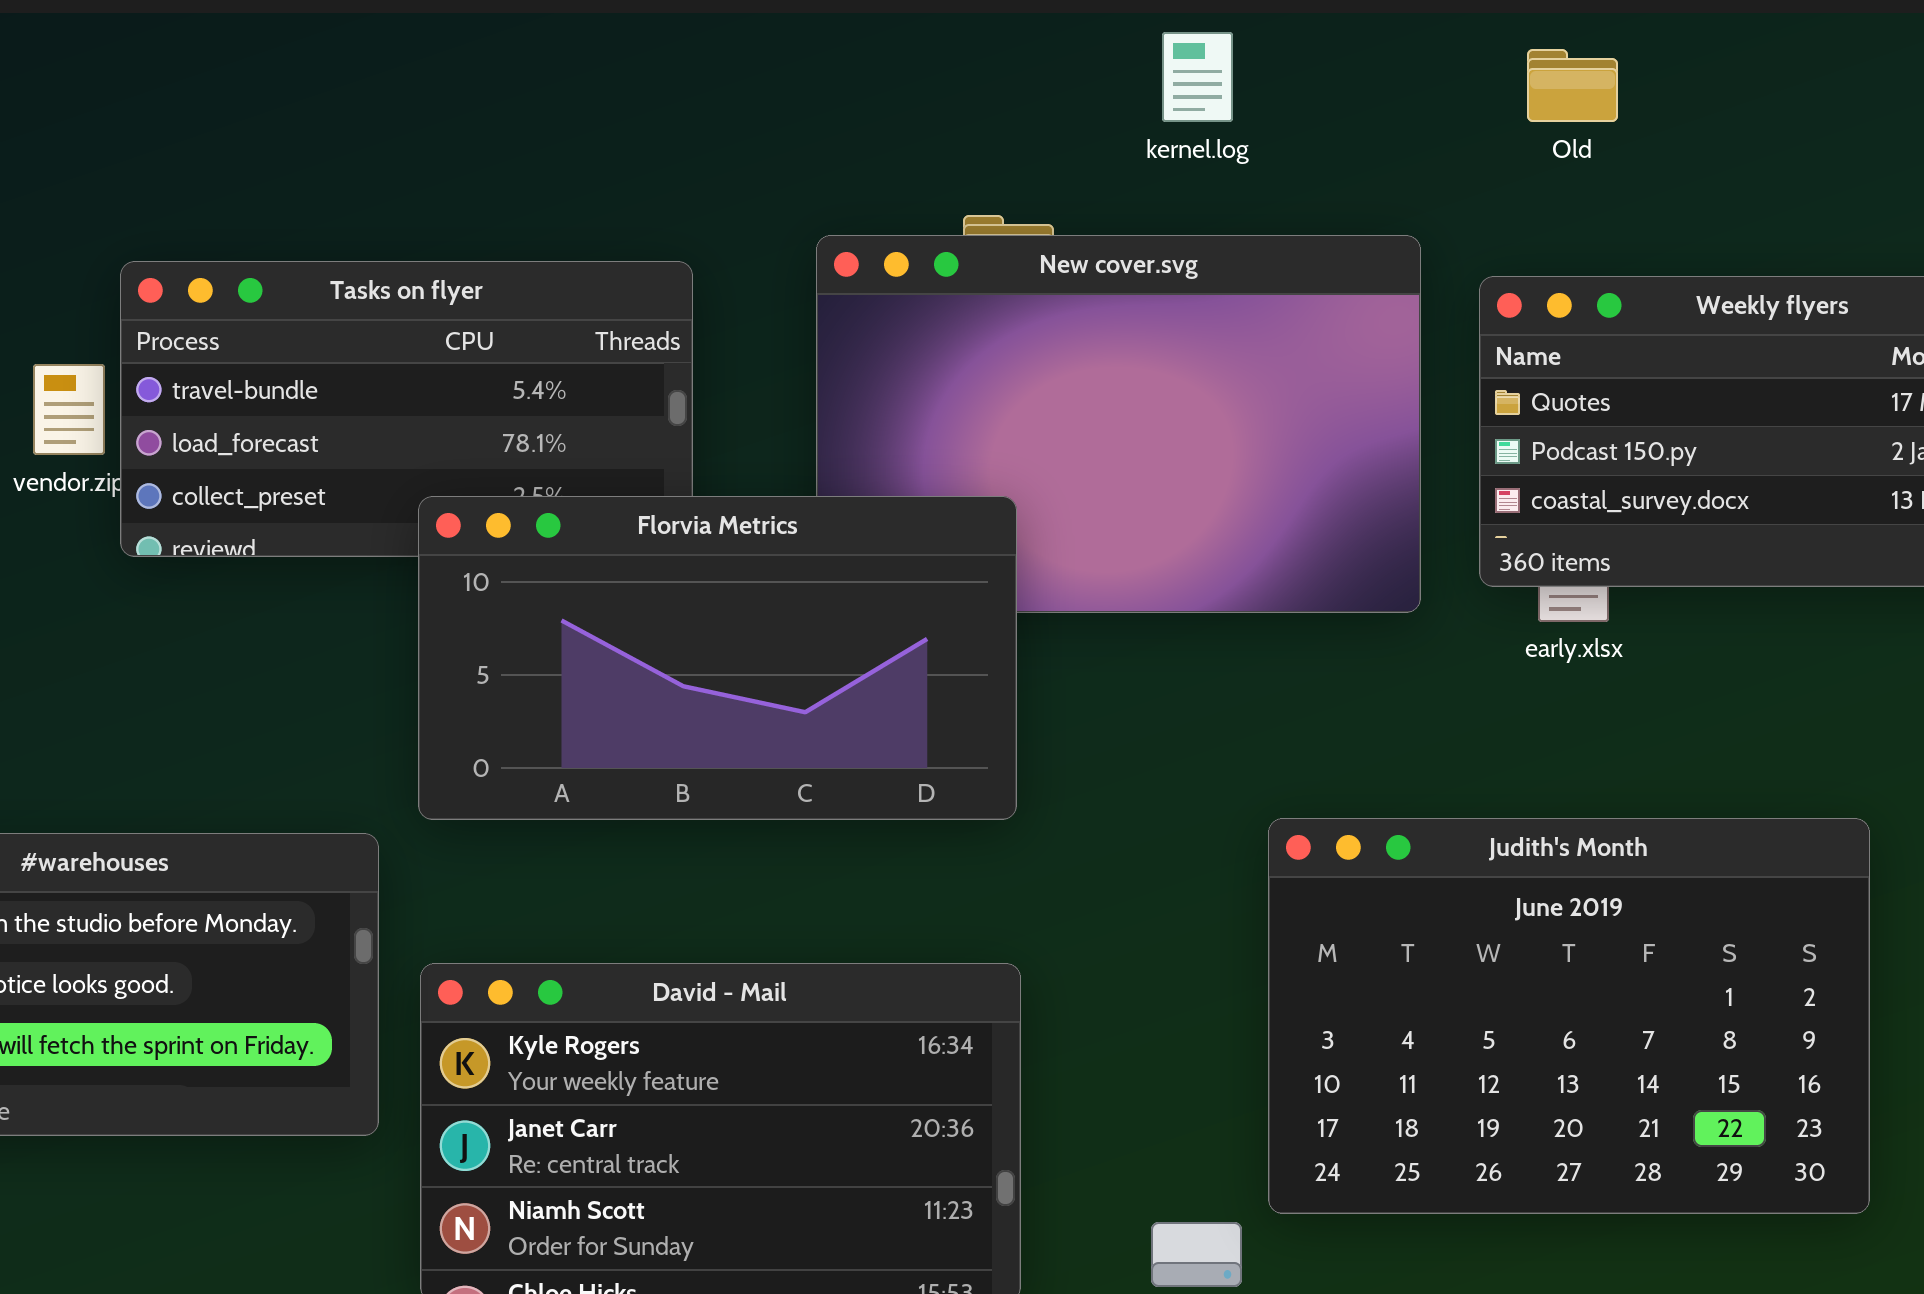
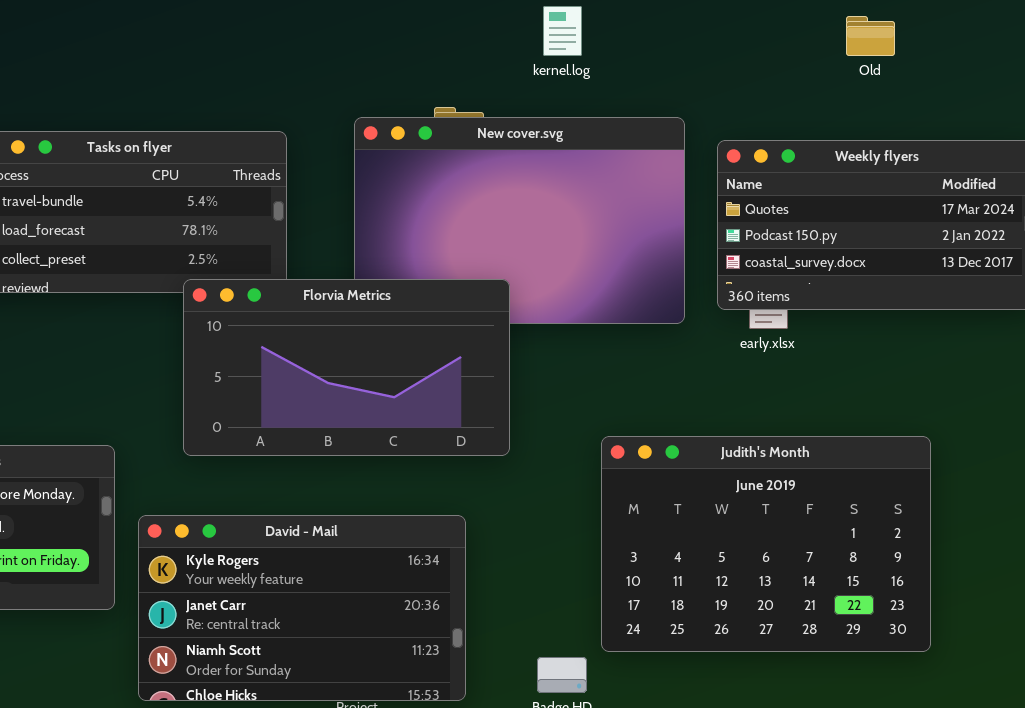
Old: [1527,49,1618,122] -> [846,16,895,56], moved
Florvia Metrics: [418,496,1017,820] -> [183,279,510,456], moved

